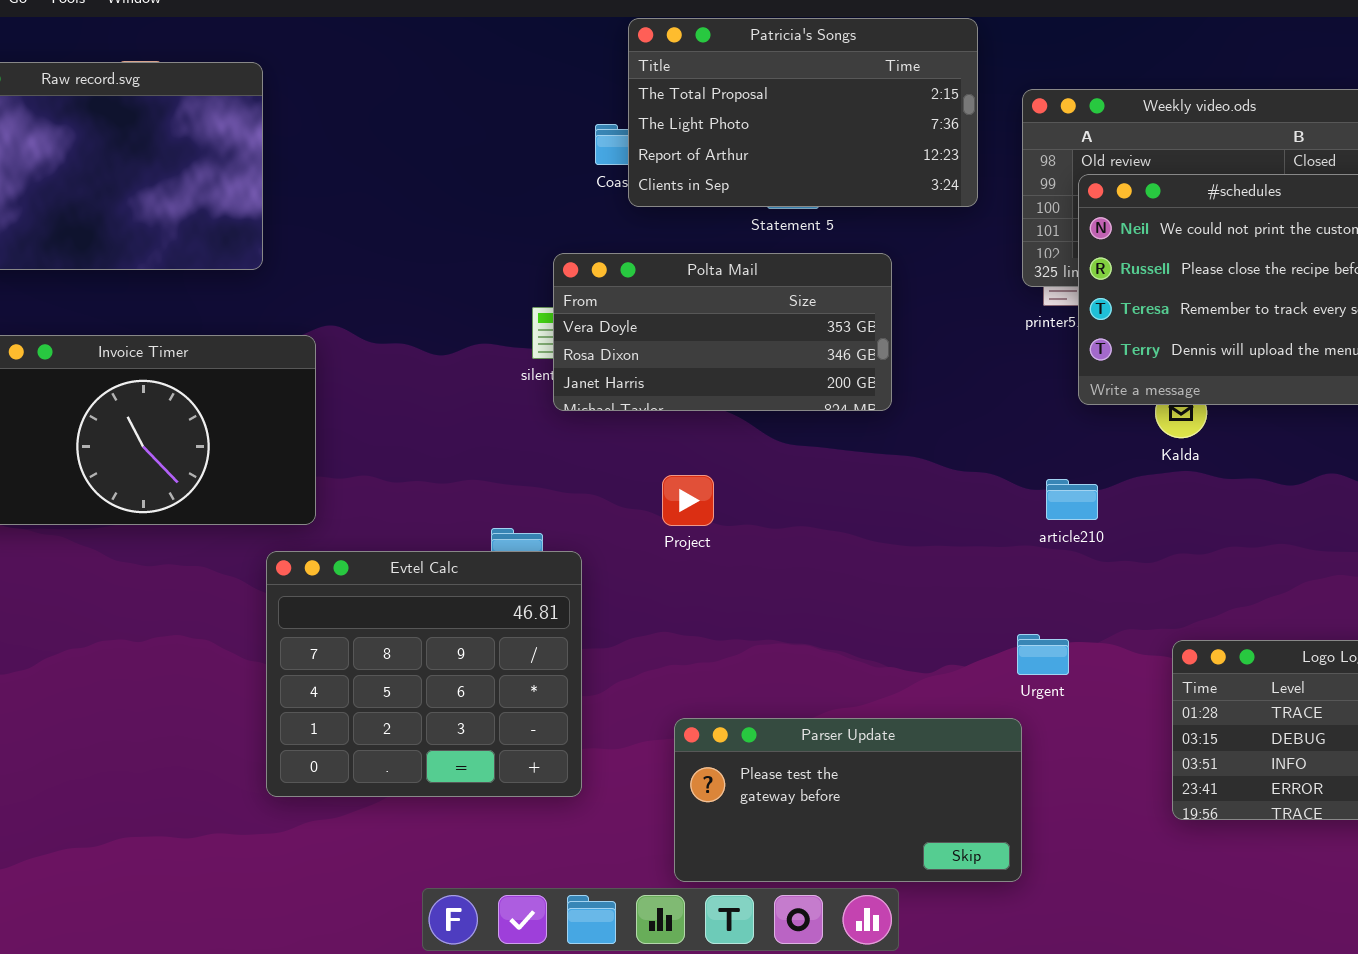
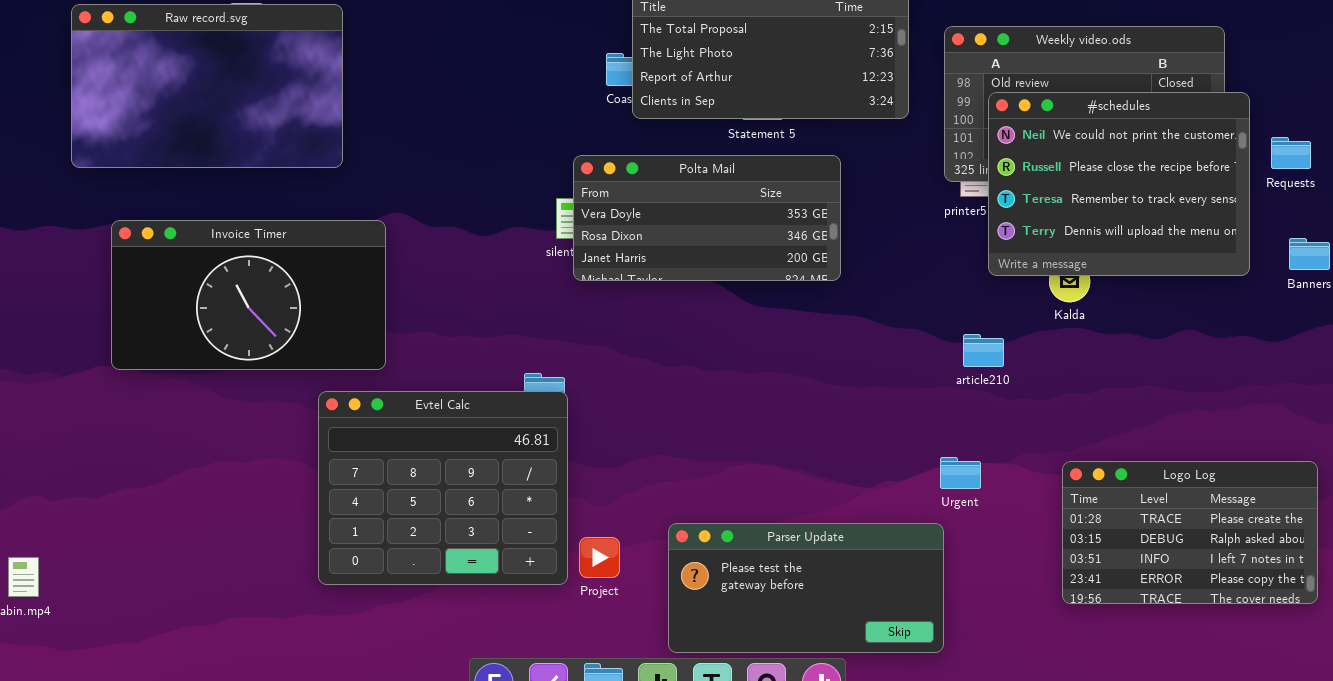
Project: [662,475,714,526] -> [579,537,620,578], moved
Evtel Calc: [266,551,582,797] -> [318,391,568,585], moved

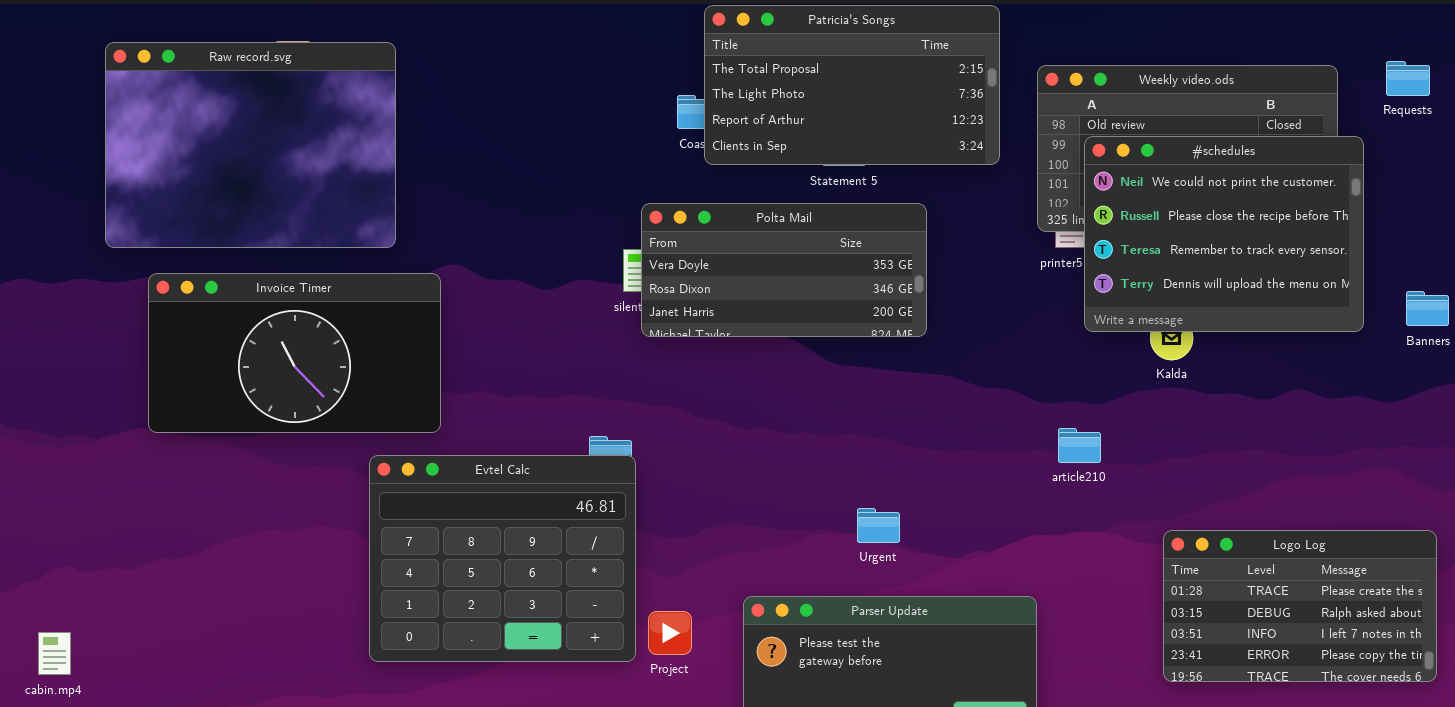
Raw record.svg: [71,4,343,168] -> [105,42,396,248], resized
Requests: [1271,137,1311,169] -> [1386,61,1430,96], moved
article210: [963,334,1004,367] -> [1058,428,1101,463], moved
Urgent: [940,457,981,489] -> [857,508,900,543], moved

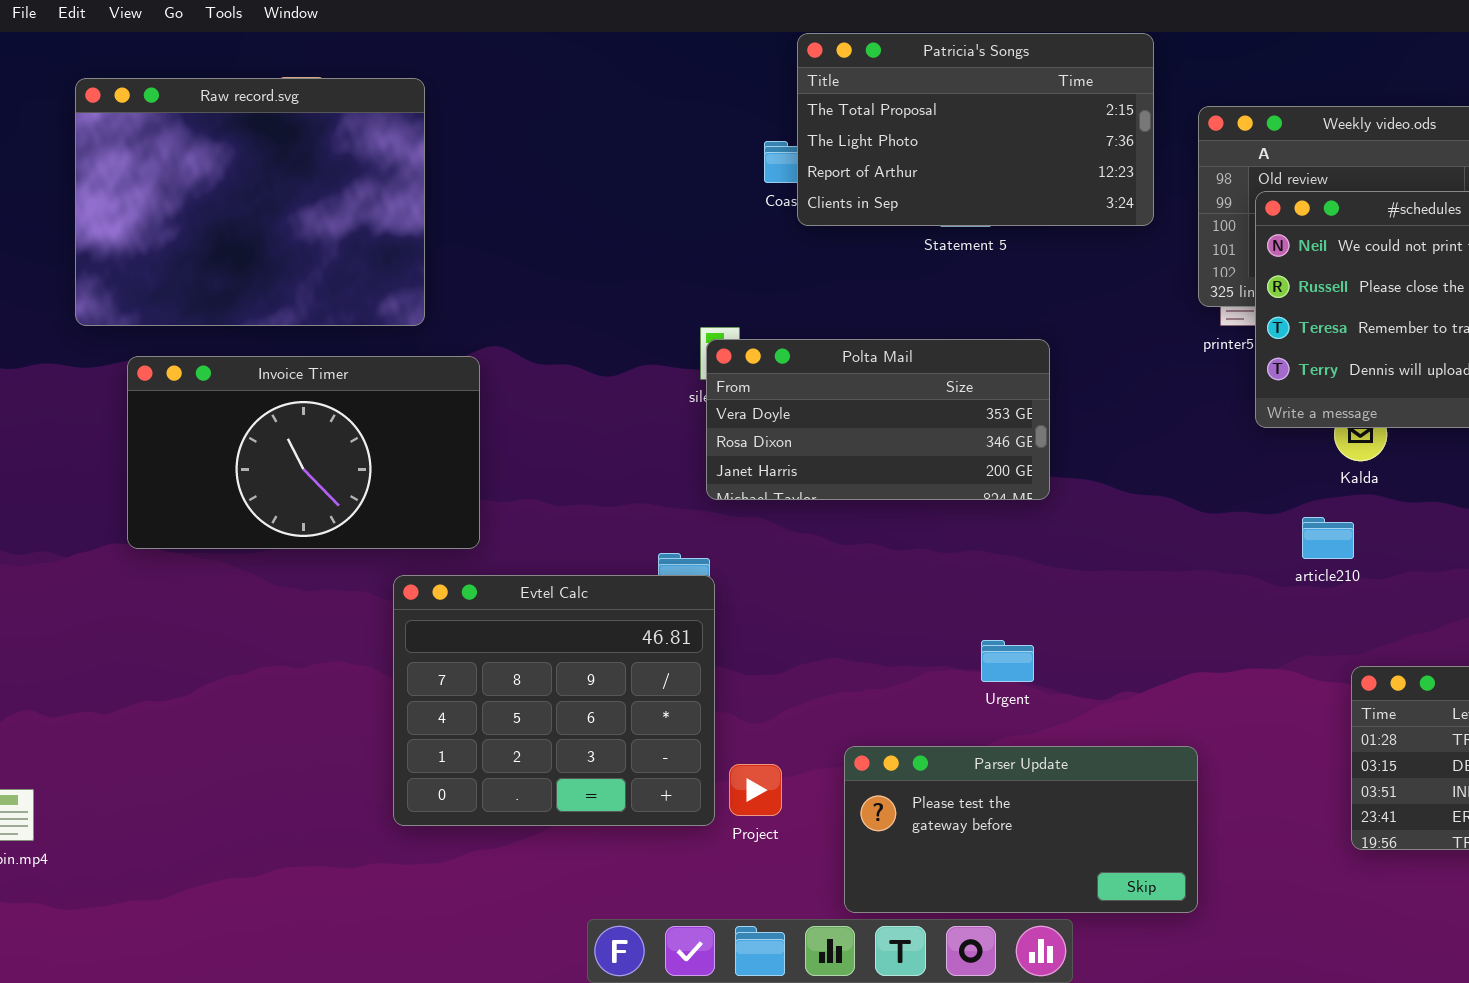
Polta Mail: [641,203,927,337] -> [706,339,1050,500], moved
article210: [1058,428,1101,463] -> [1302,517,1354,559], moved

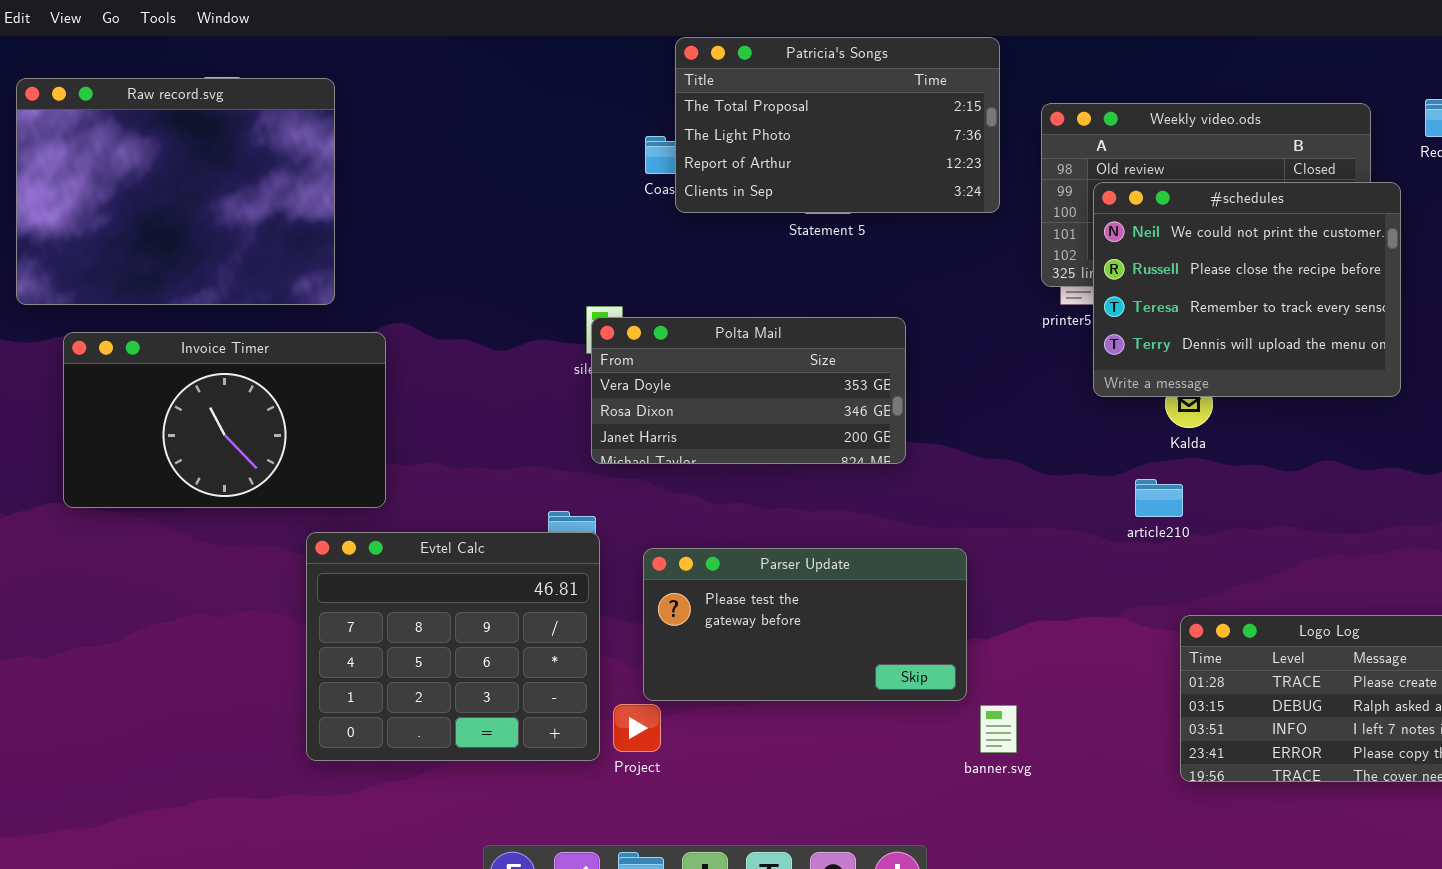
Parser Update: [844,746,1198,913] -> [643,548,967,701], moved

